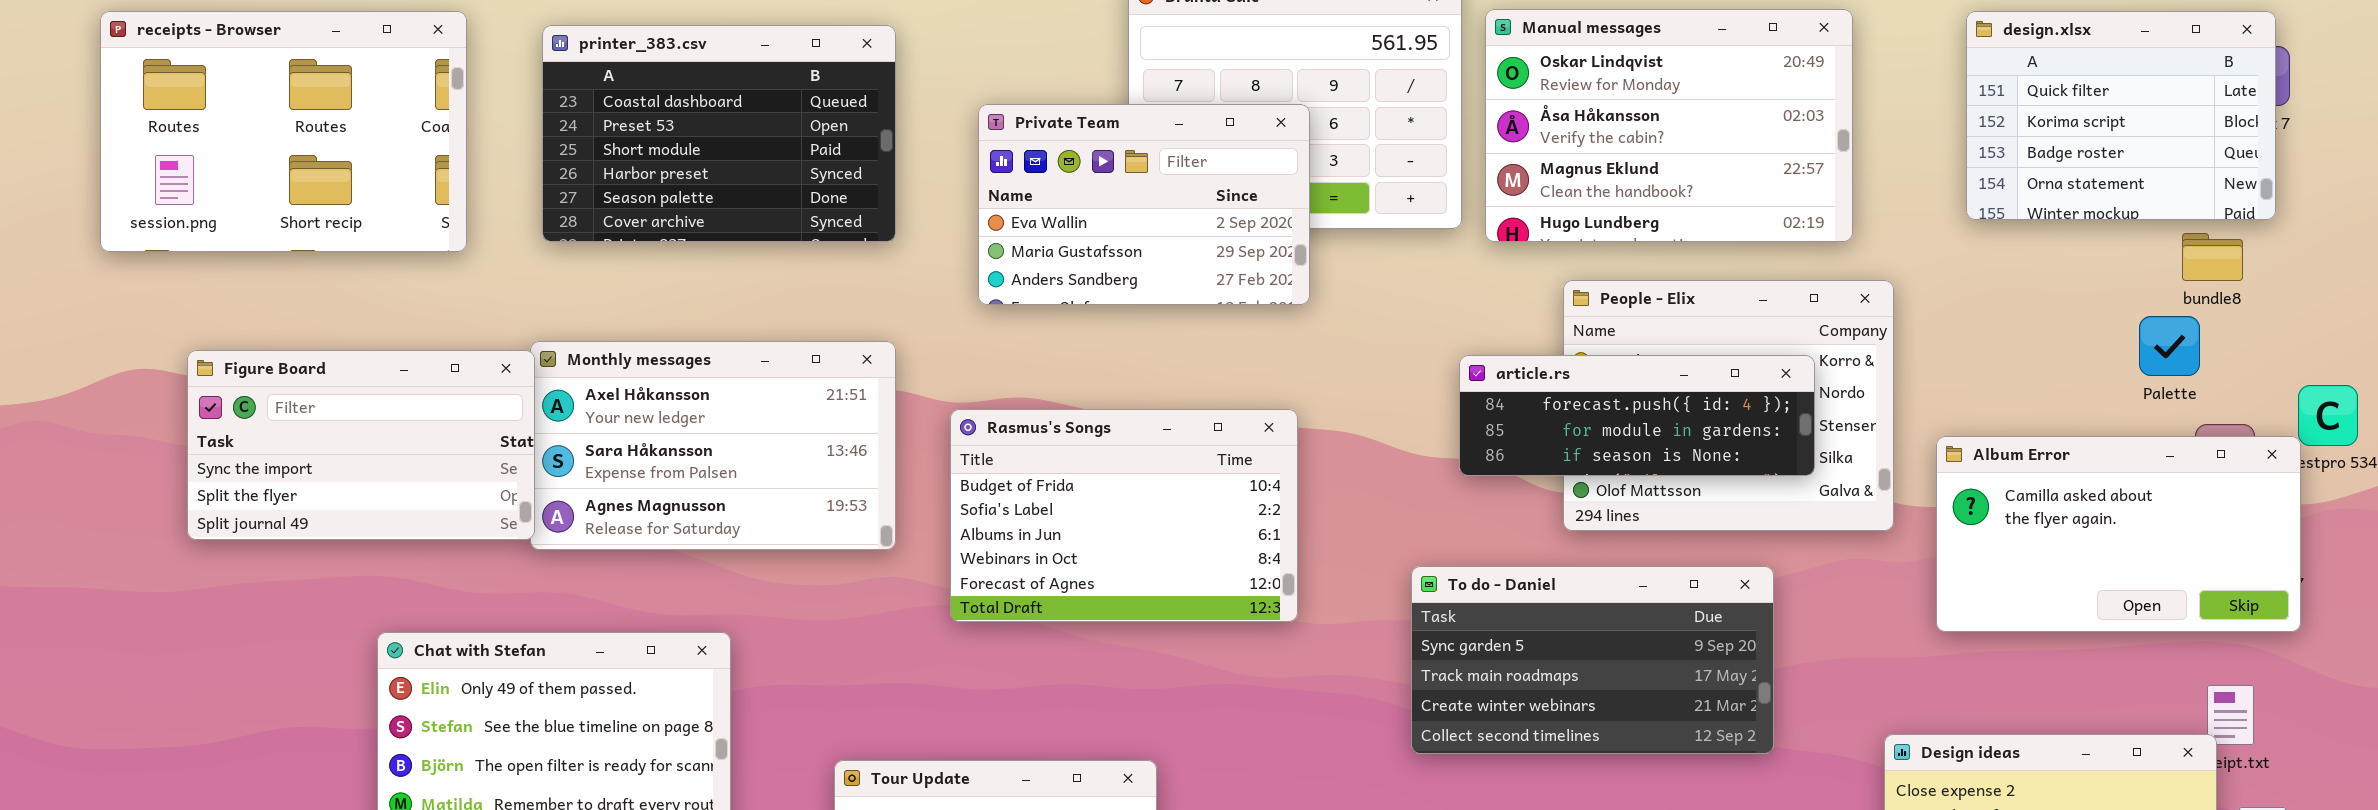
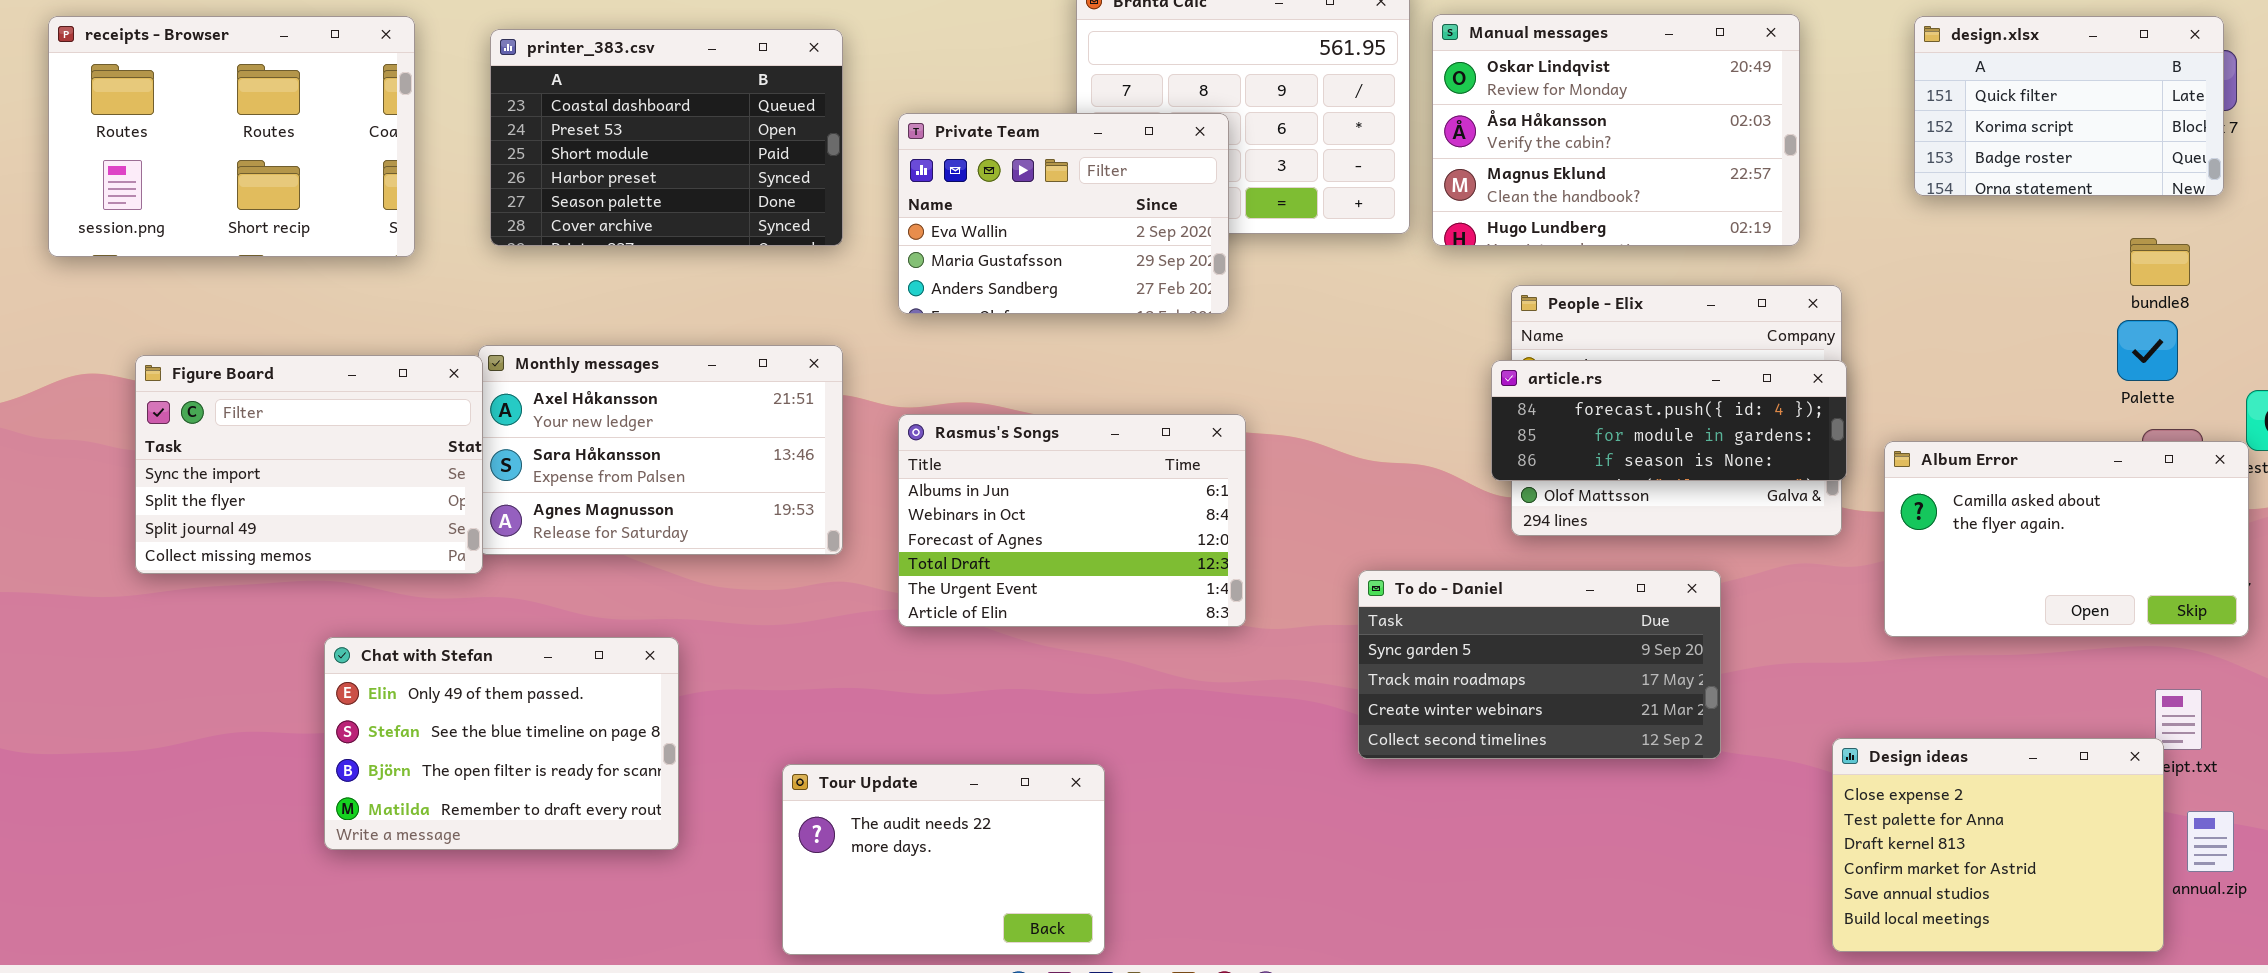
design.xlsx: [1966,11,2276,220] -> [1914,16,2224,196], resized
Private Team: [978,104,1310,305] -> [898,113,1229,314], moved
Palette: [2139,316,2200,376] -> [2117,320,2178,381], moved
Figure Board: [187,350,535,540] -> [135,355,483,574], resized
article.rs: [1459,355,1815,476] -> [1491,360,1847,481], moved
Rasmus's Songs: [950,409,1298,622] -> [898,414,1246,627], scrolled down 2 rows

